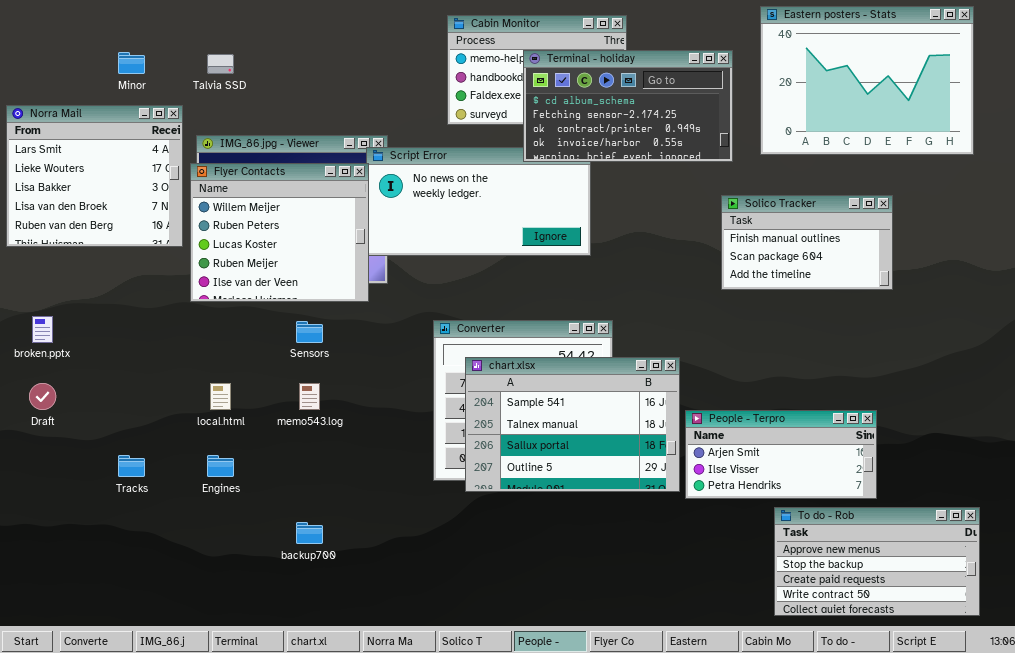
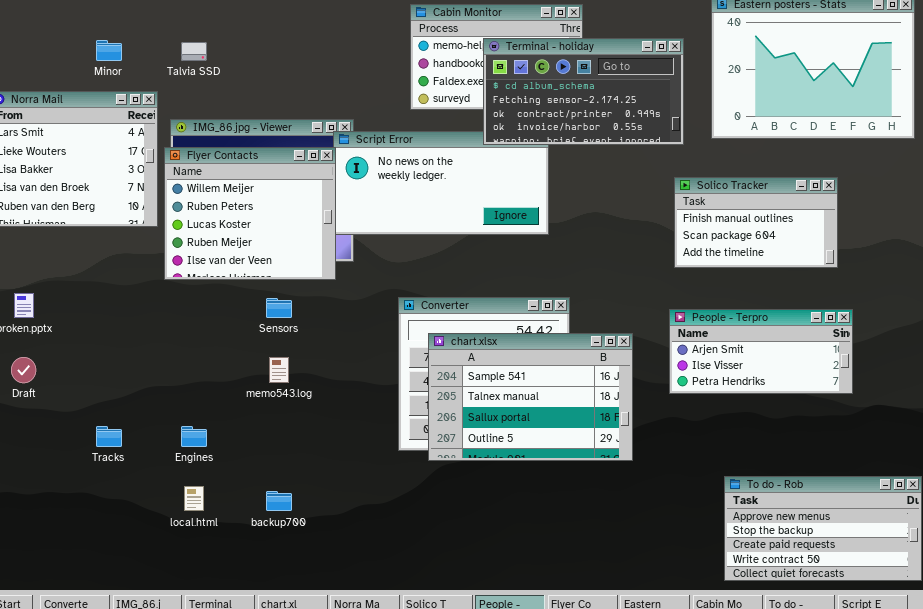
local.html: [210,383,231,410] -> [184,486,204,511], moved
People - Terpro: [685,410,877,499] -> [669,309,853,394], moved

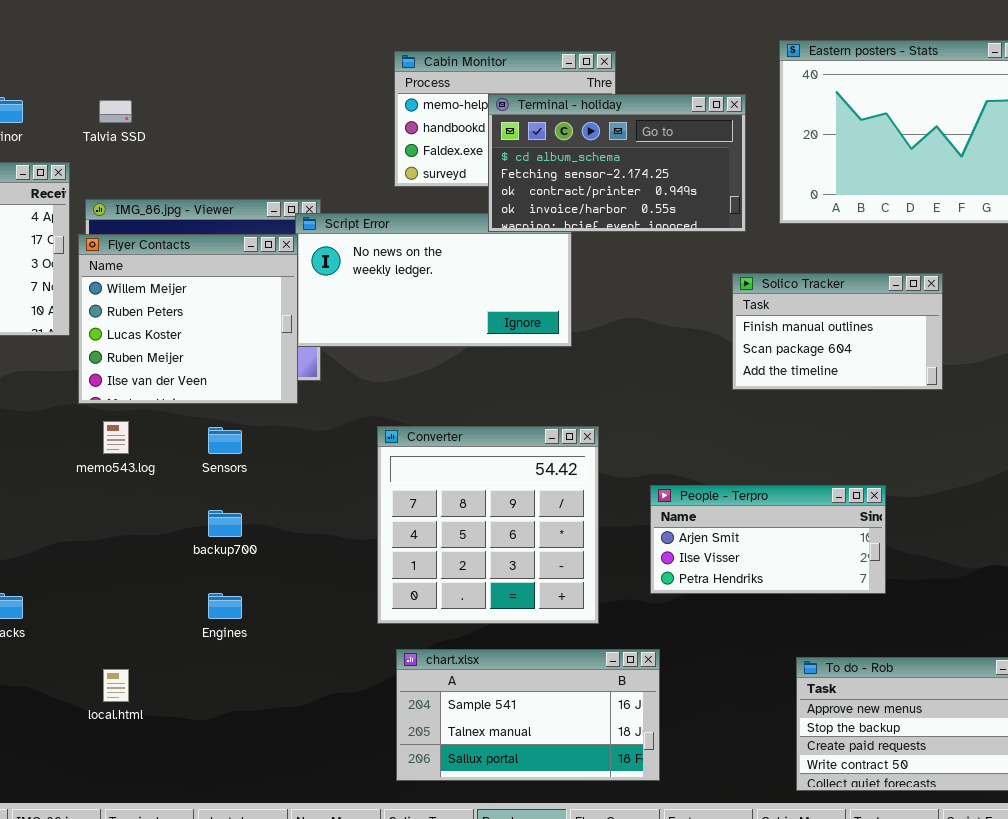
People - Terpro: [669,309,853,394] -> [650,485,886,594], moved
chart.xlsx: [428,333,633,461] -> [396,649,660,781], moved, resized
memo543.log: [269,357,289,383] -> [103,421,129,454], moved
Engines: [181,426,207,447] -> [208,593,242,619], moved
backup700: [266,491,292,511] -> [208,510,242,537], moved

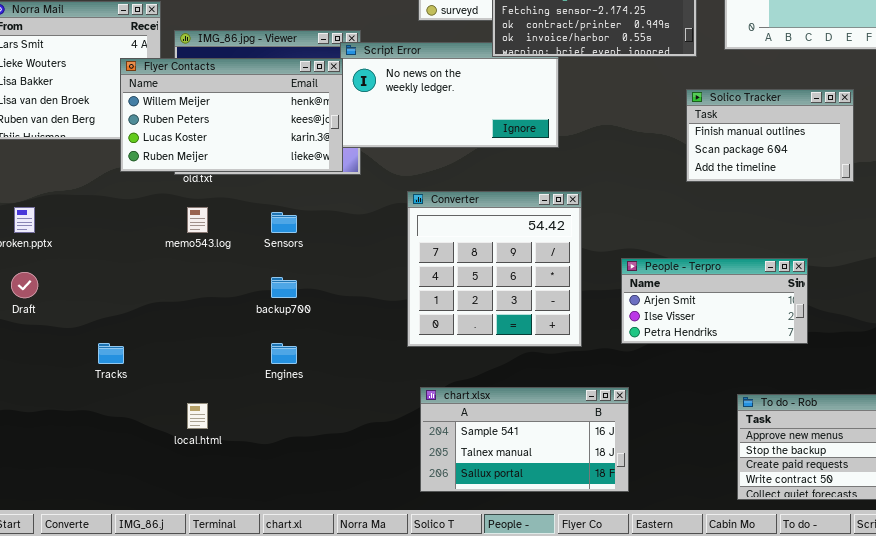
Flyer Contacts: [78,234,298,404] -> [120,58,343,172], resized
Converter: [377,426,599,624] -> [407,191,582,347], moved

